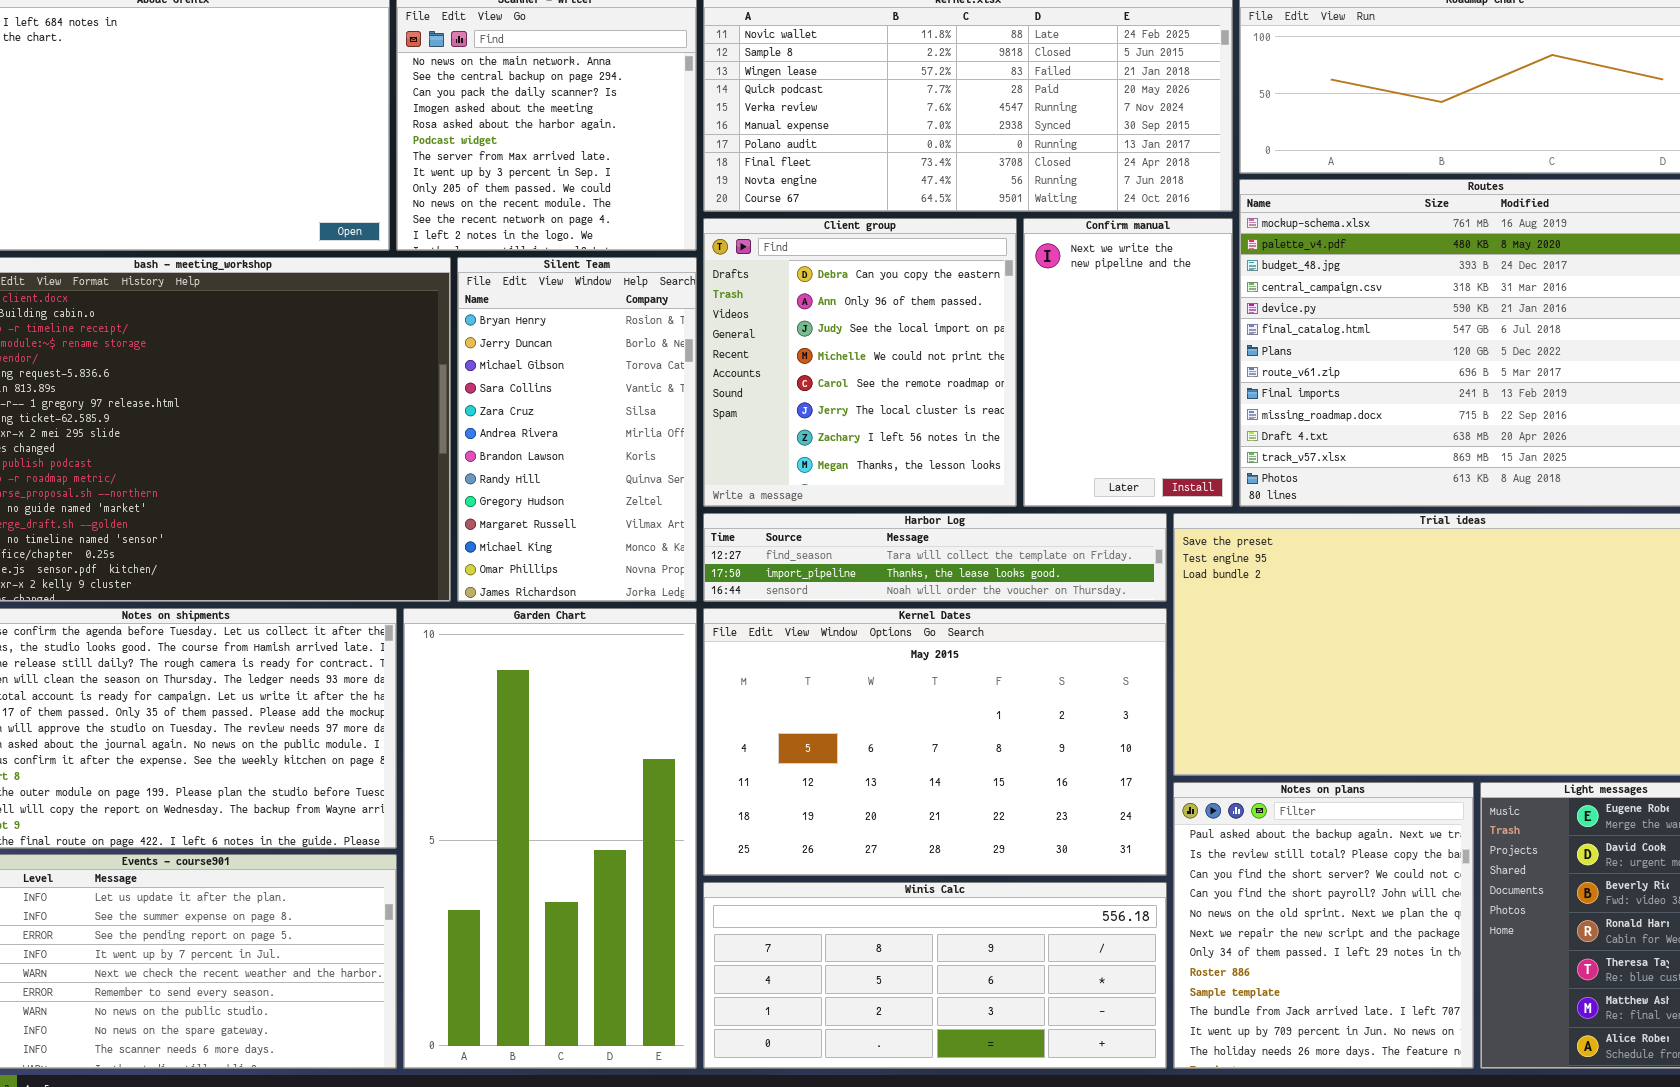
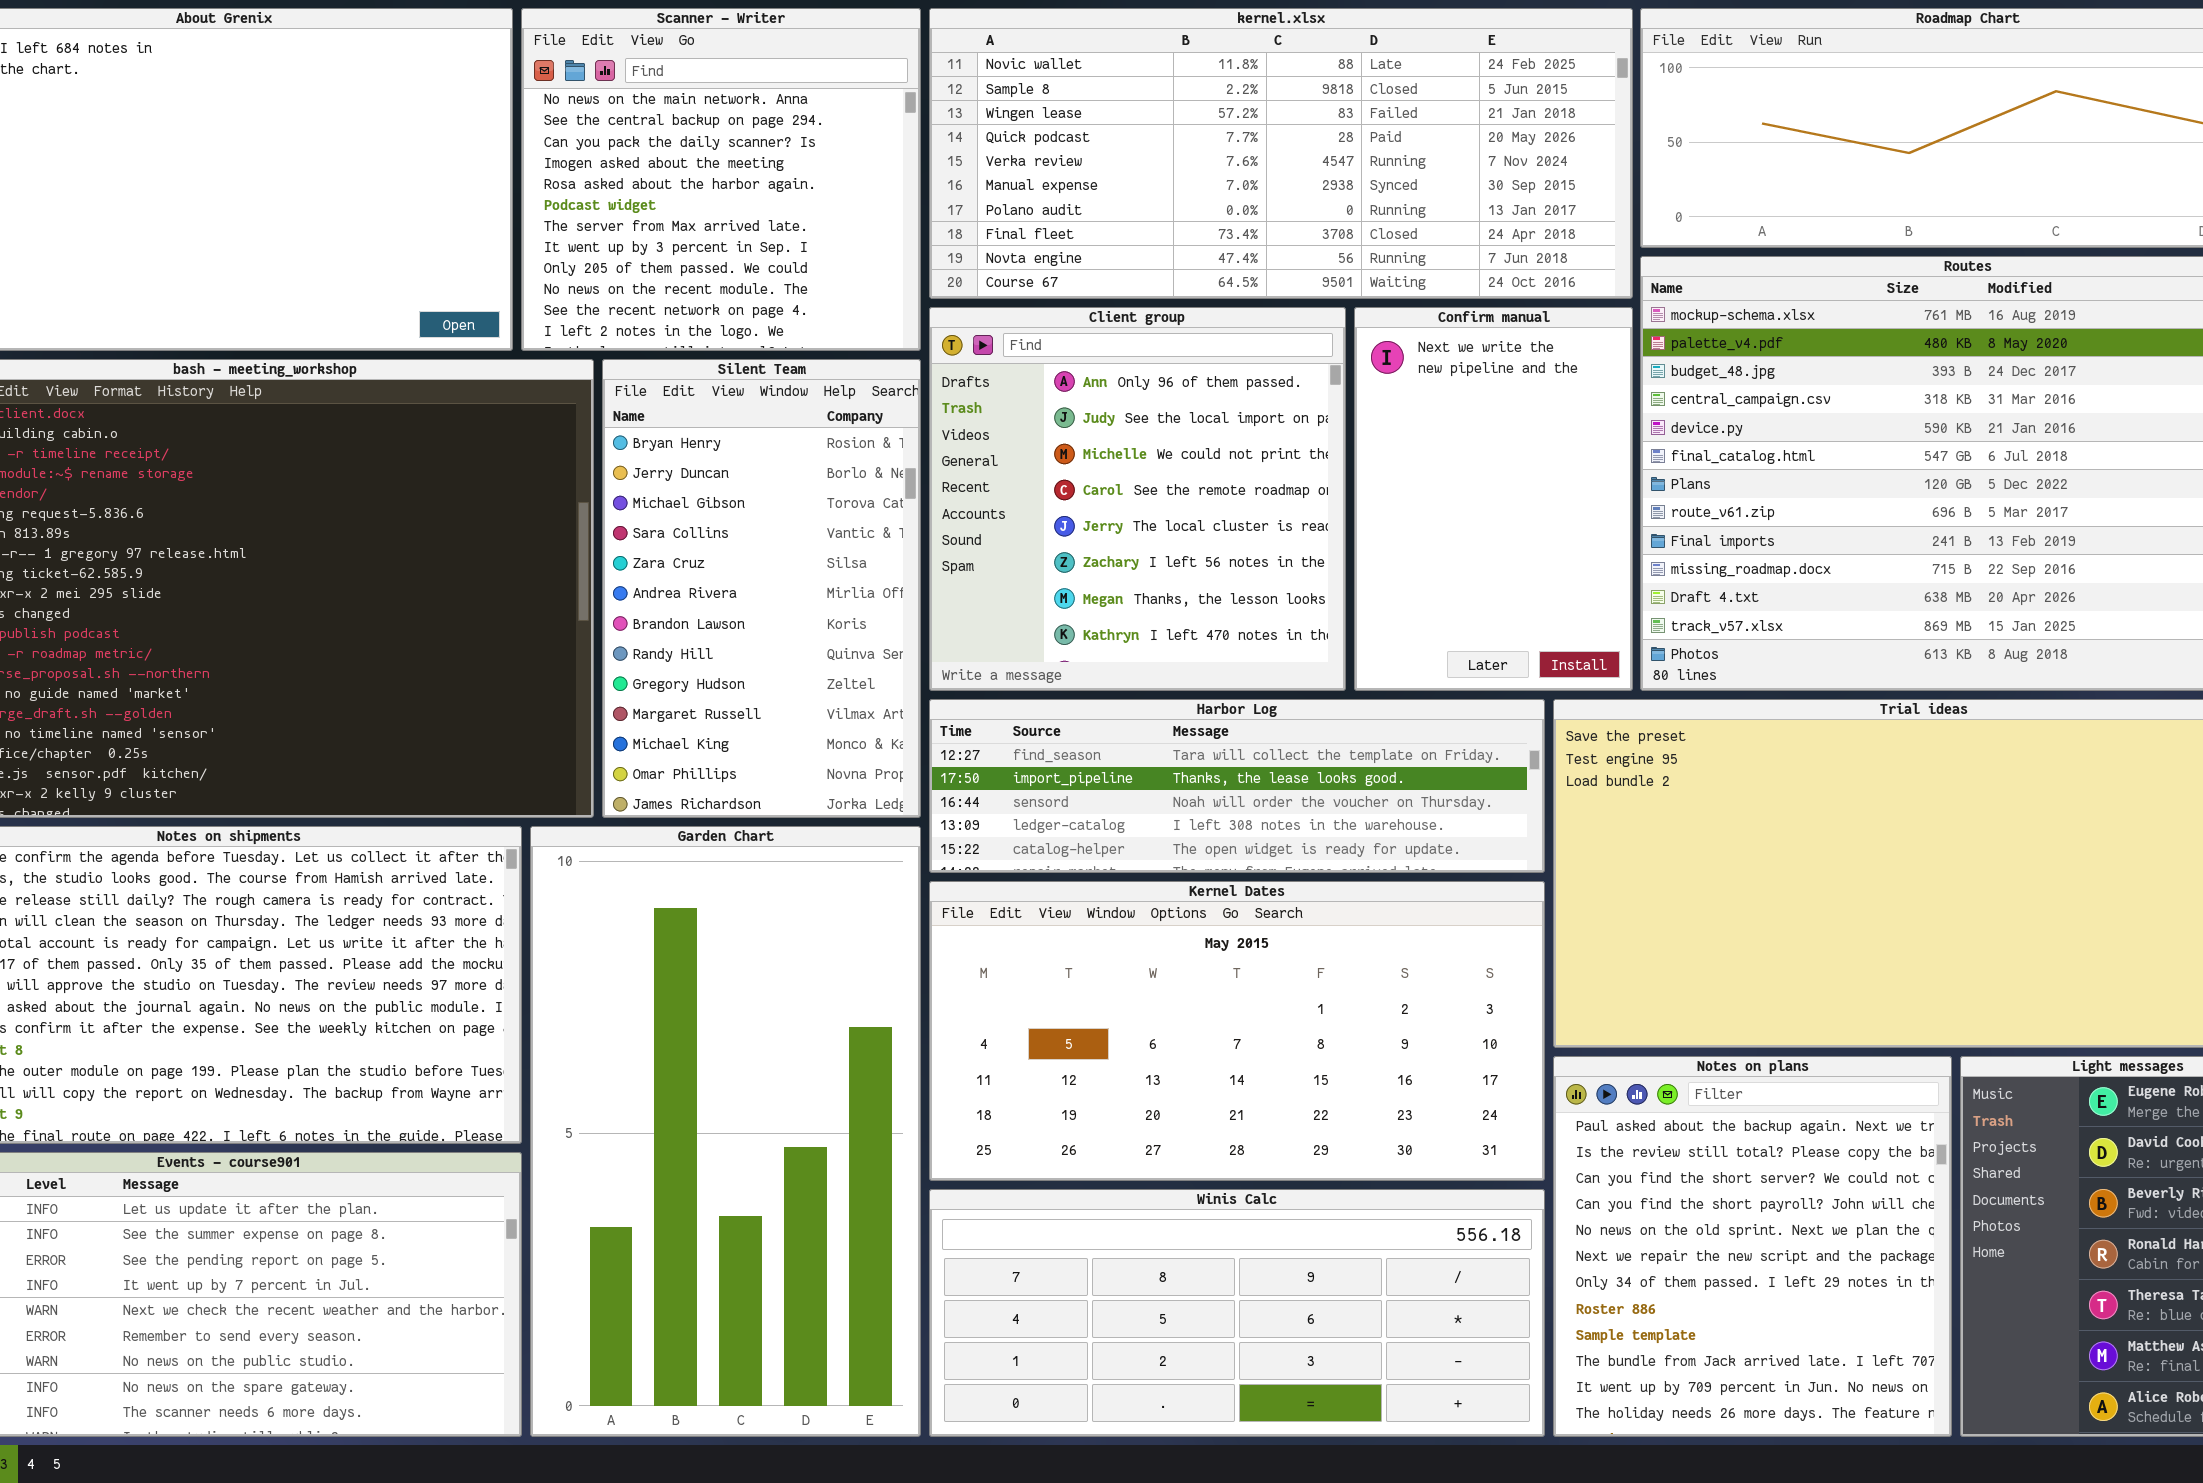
Client group: [703,218,1017,507] -> [929,307,1346,691], scrolled down 1 row
Harbor Log: [703,513,1167,602] -> [929,699,1545,873], resized
Kernel Dates: [703,608,1167,876] -> [929,881,1545,1181], resized

